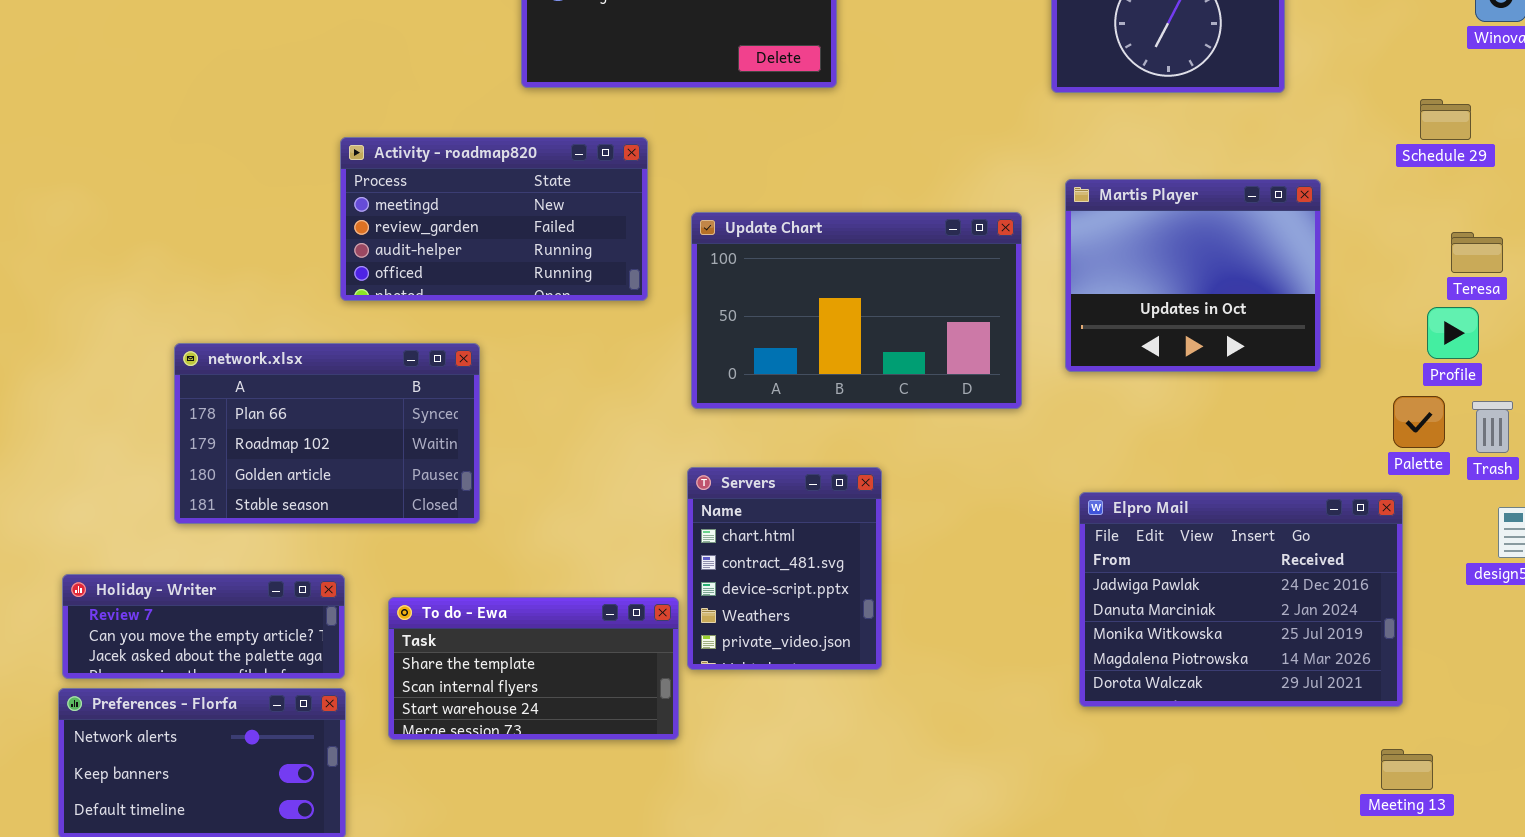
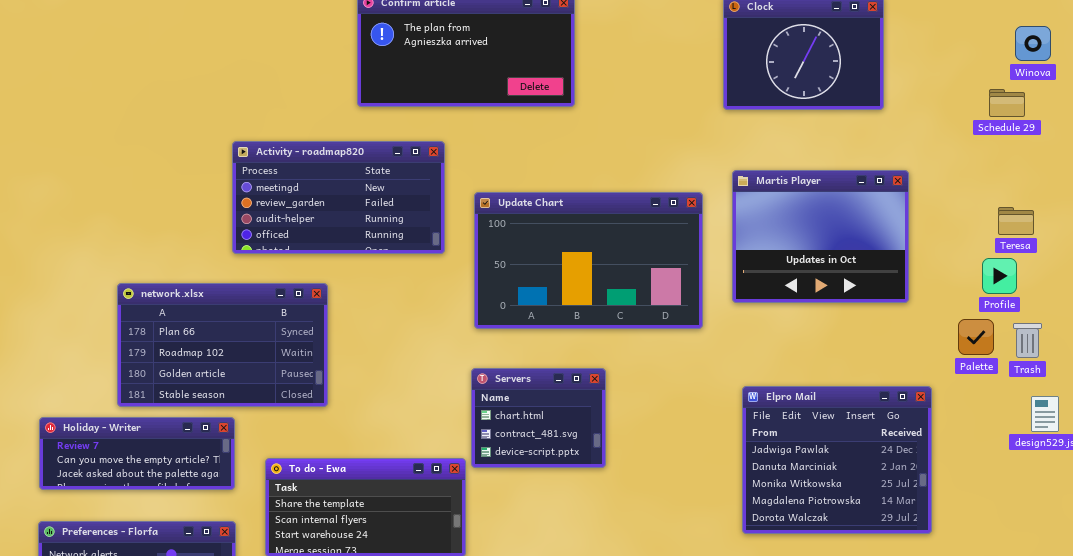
Schedule 29: [1420,99,1471,140] -> [989,89,1025,117], moved
Servers: [687,467,882,670] -> [471,368,606,468], resized
Elpro Mail: [1079,492,1403,707] -> [742,386,932,534], resized
Holiday - Writer: [62,574,345,679] -> [39,417,235,490], moved

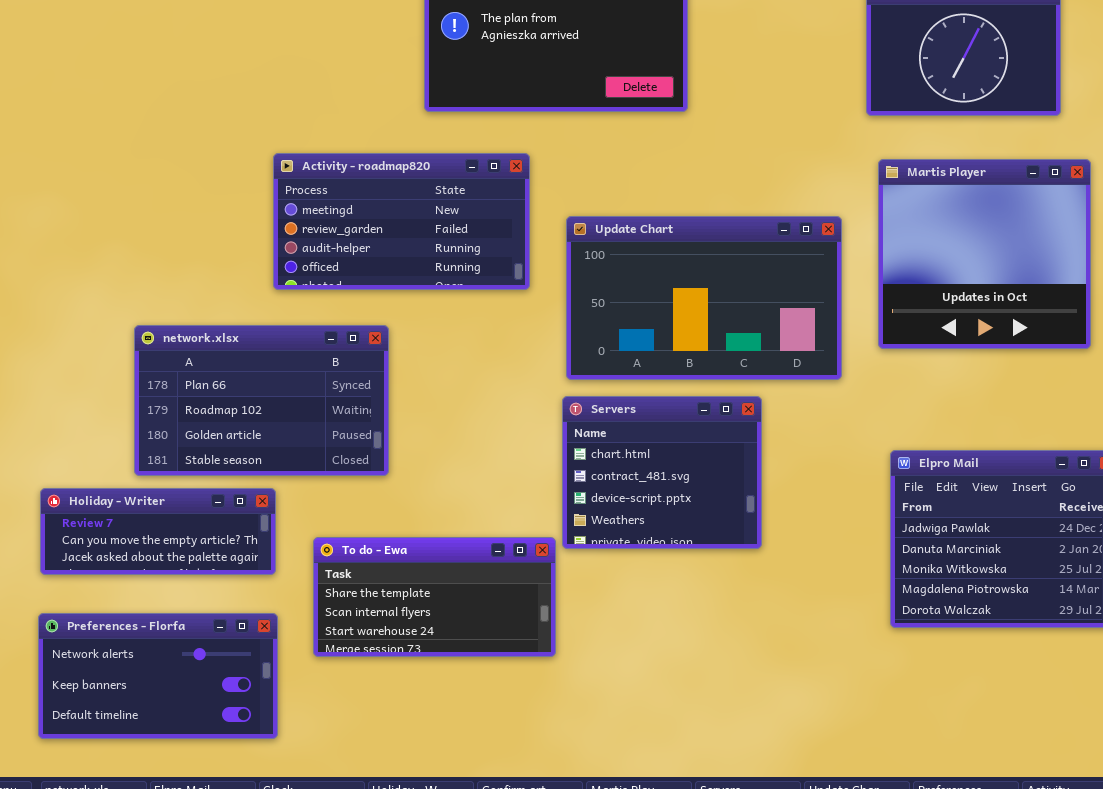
Martis Player: [732,170,909,303] -> [878,159,1091,349], resized
Servers: [471,368,606,468] -> [562,396,762,549], resized

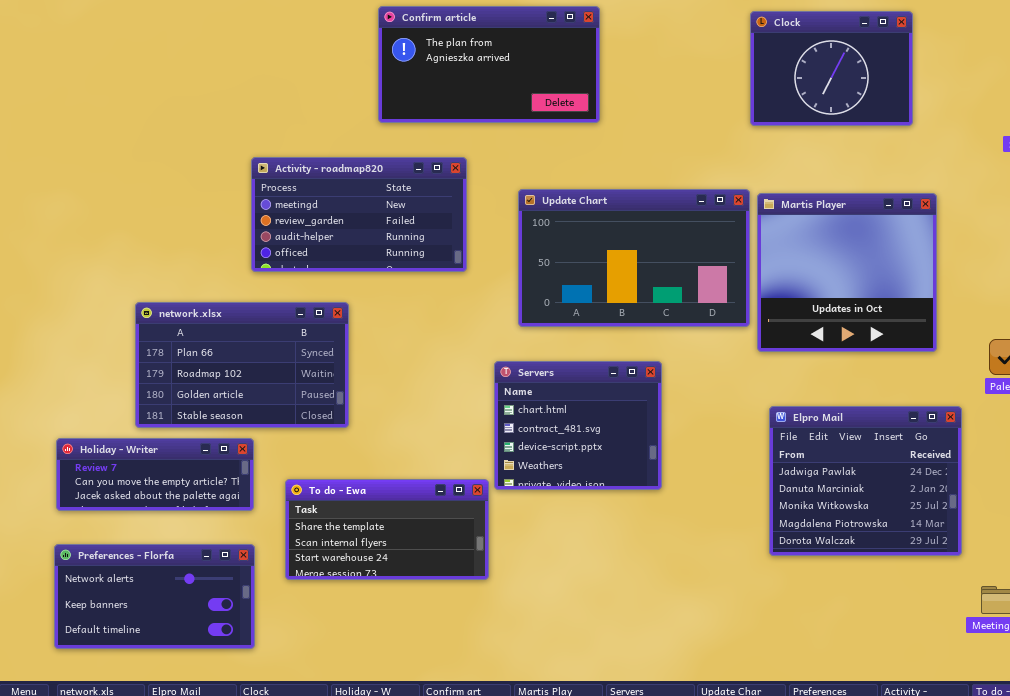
Martis Player: [878,159,1091,349] -> [757,193,937,352], moved
Update Chart: [566,216,842,380] -> [518,189,750,327], moved

